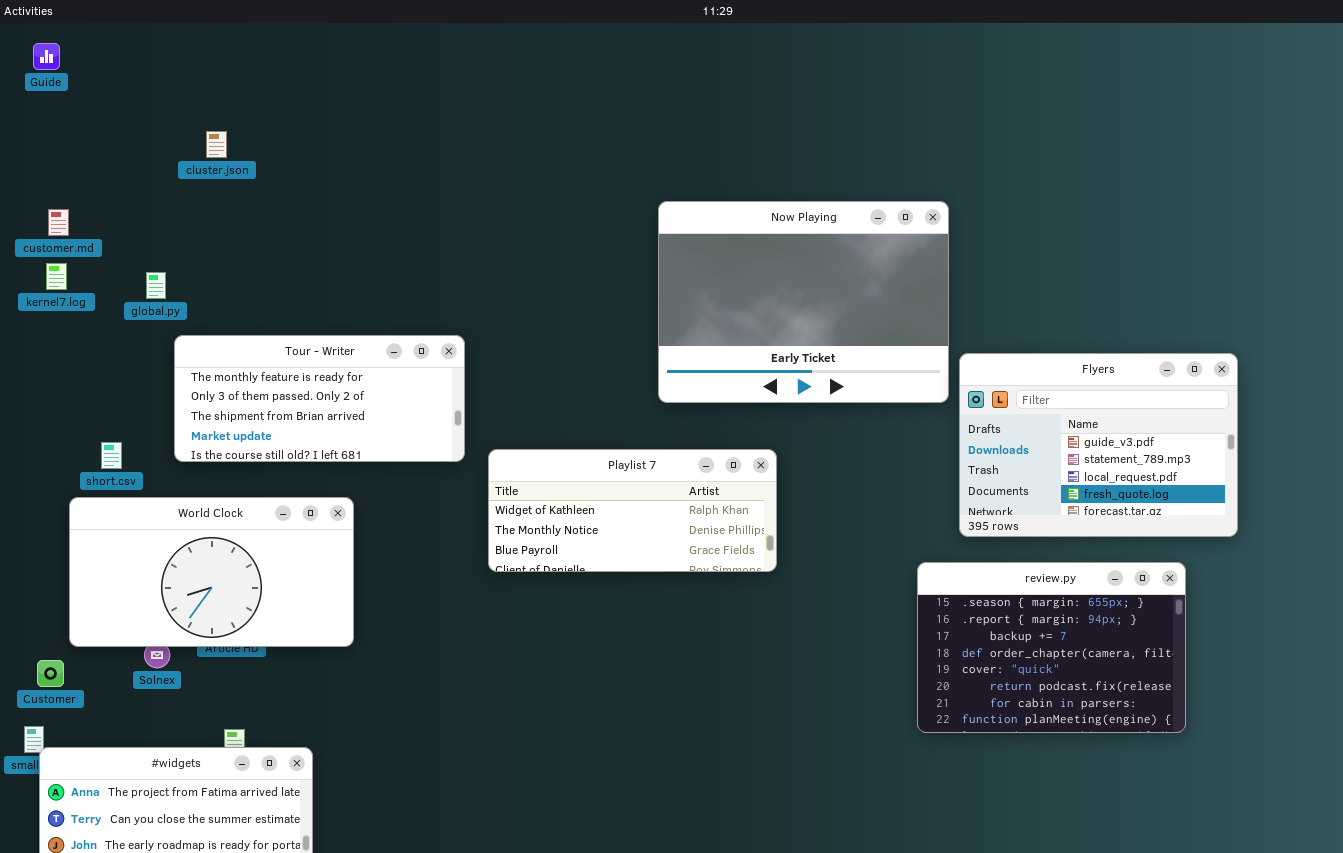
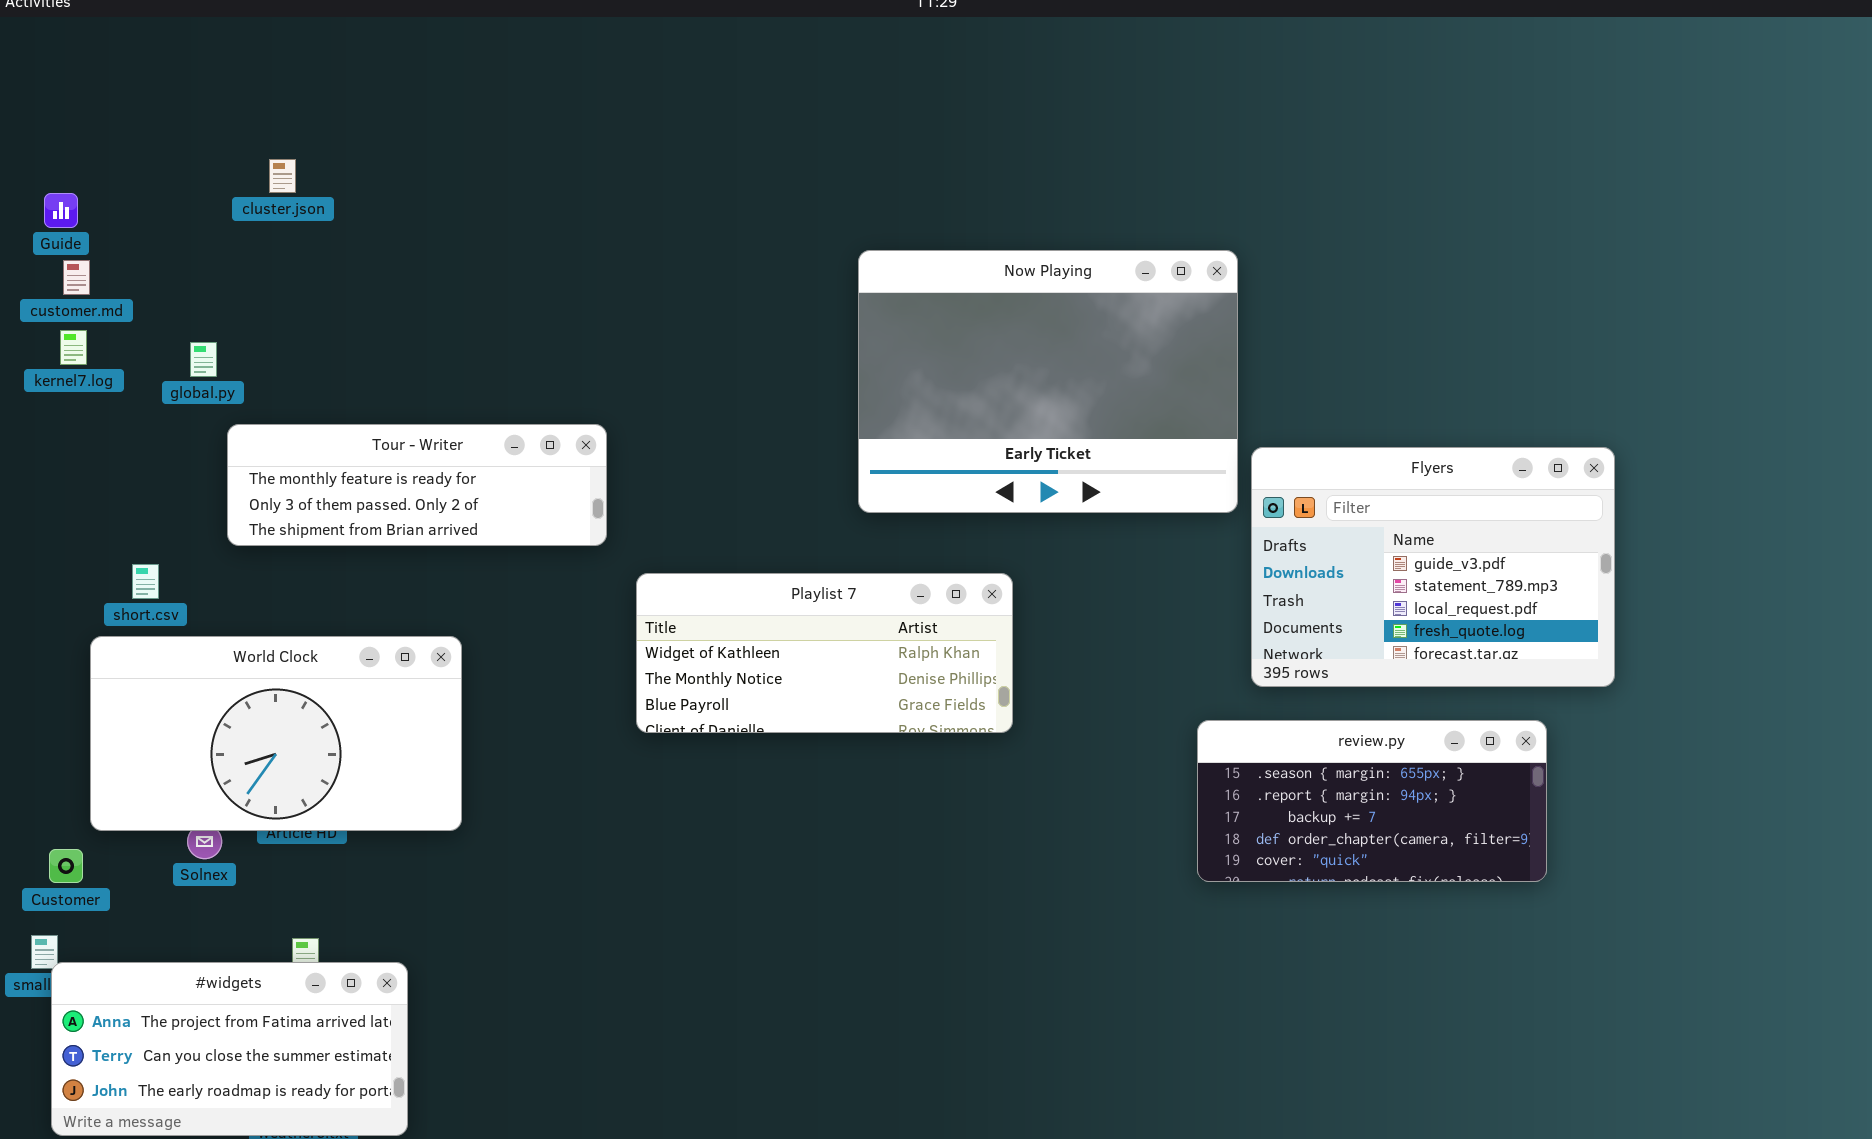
Guide: [33,43,60,70] -> [44,193,78,228], moved
Tour - Writer: [174,335,465,462] -> [227,424,607,546], resized
review.py: [917,562,1186,733] -> [1197,720,1547,882], resized

